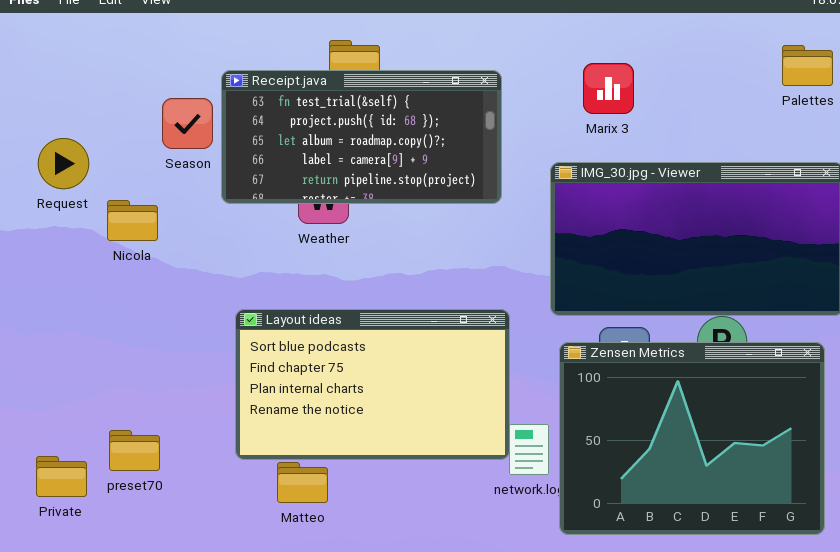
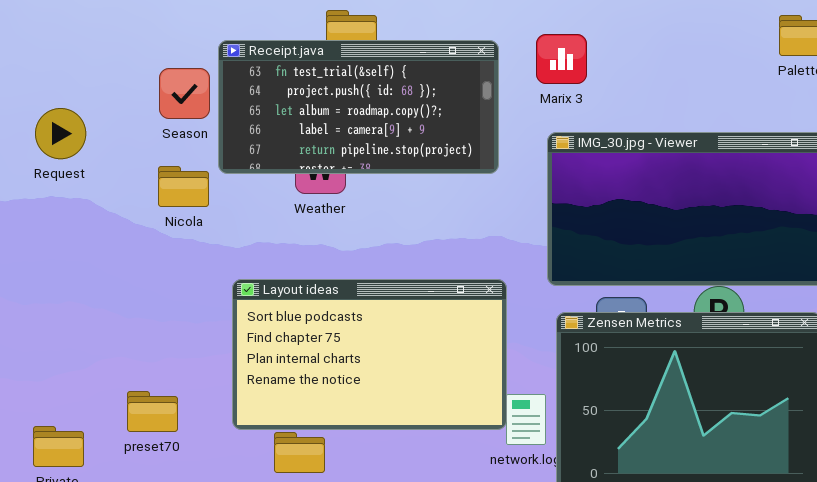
Marix 3: [583,63,634,114] -> [536,34,587,84], moved
Nicola: [107,200,158,241] -> [158,166,209,207], moved
preset70: [109,430,160,471] -> [127,391,178,432], moved

